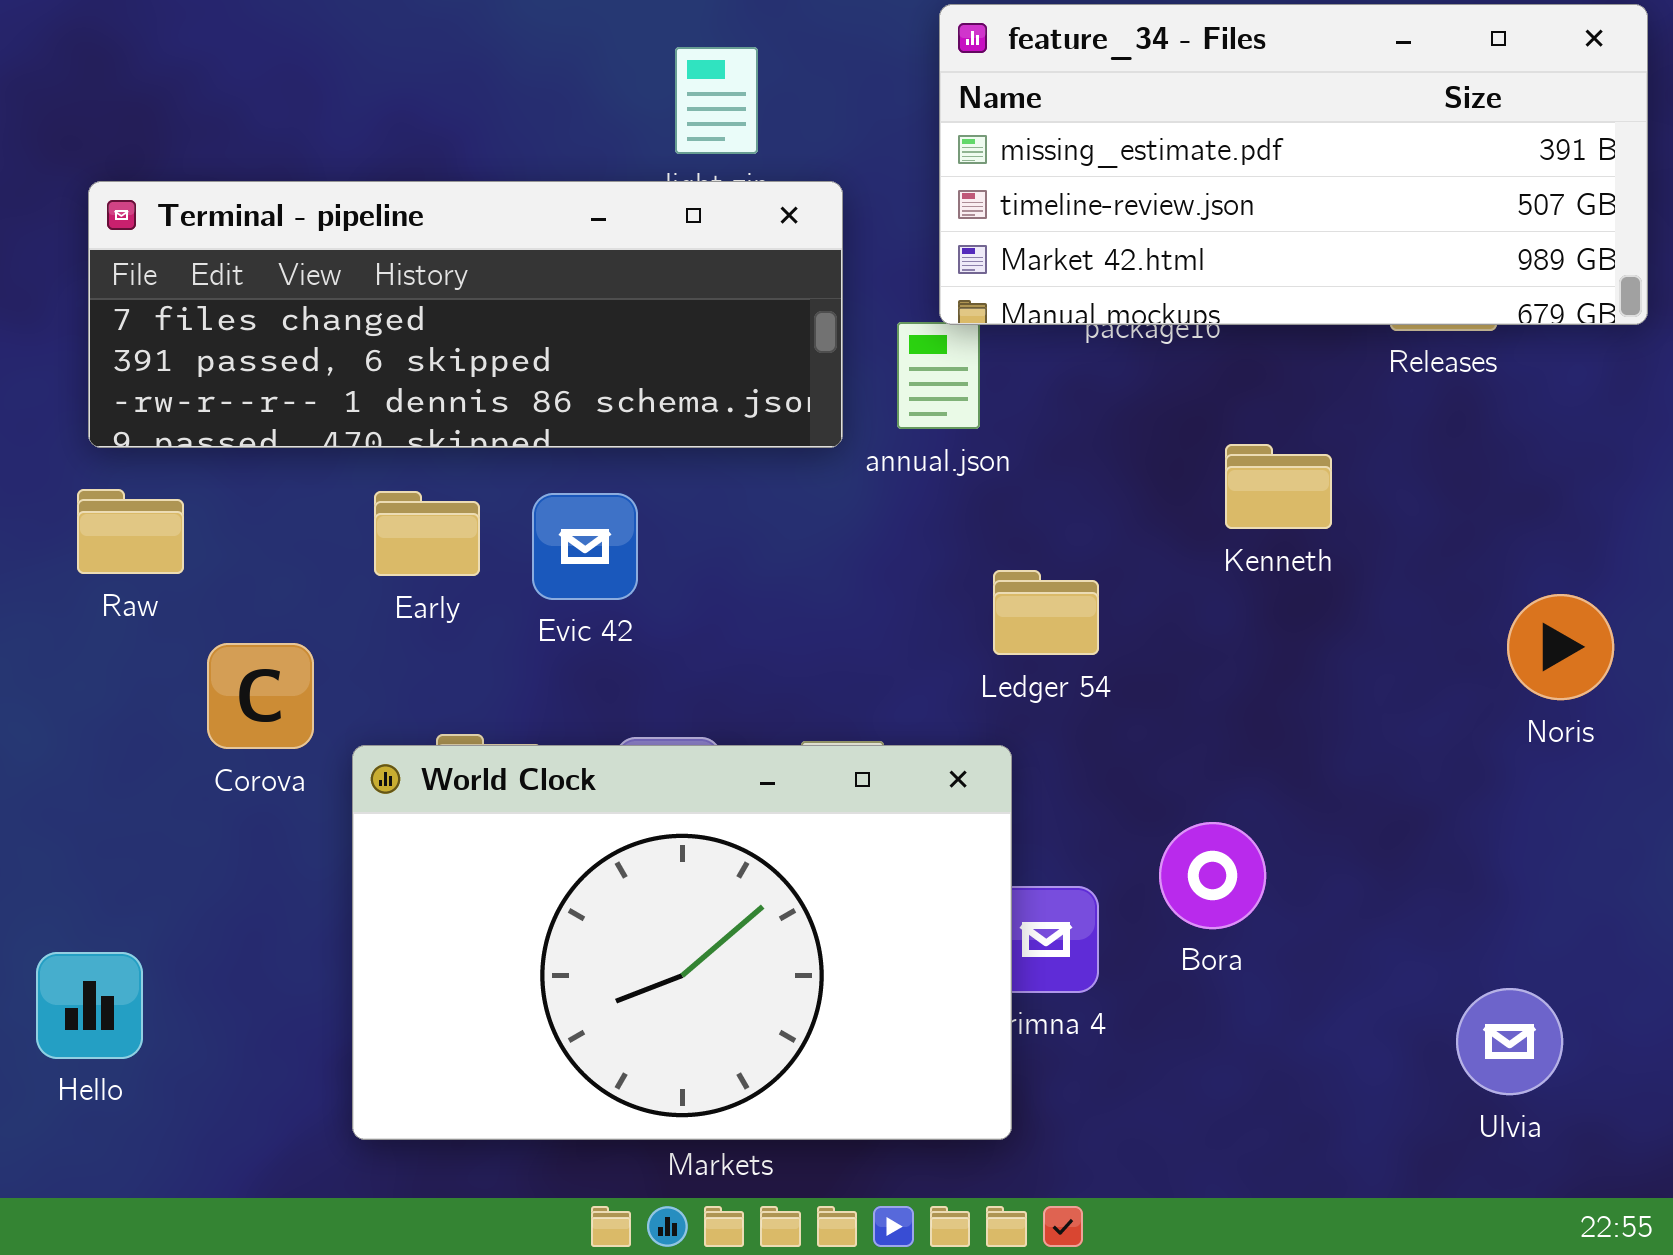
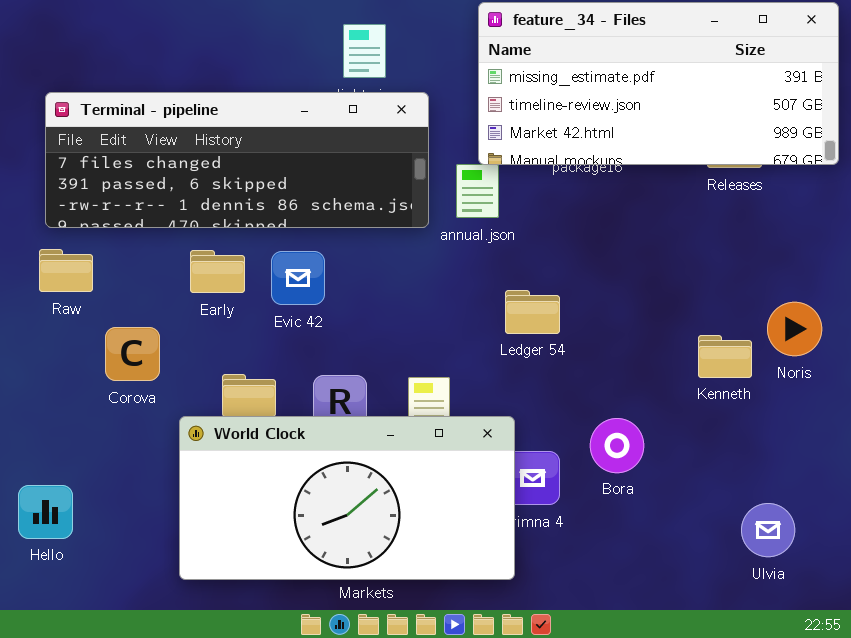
Kenneth: [1225,444,1332,529] -> [698,335,752,378], moved
World Clock: [352,745,1012,1140] -> [179,416,515,580], resized

